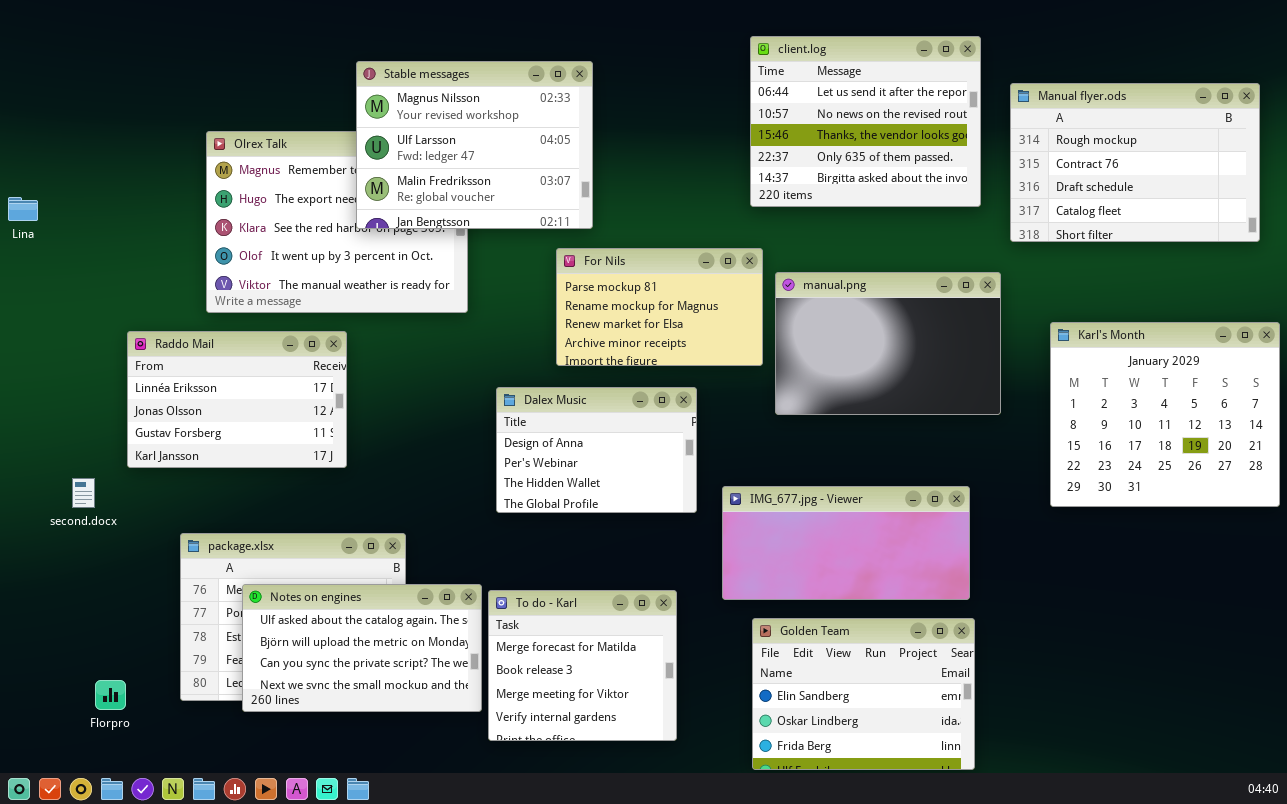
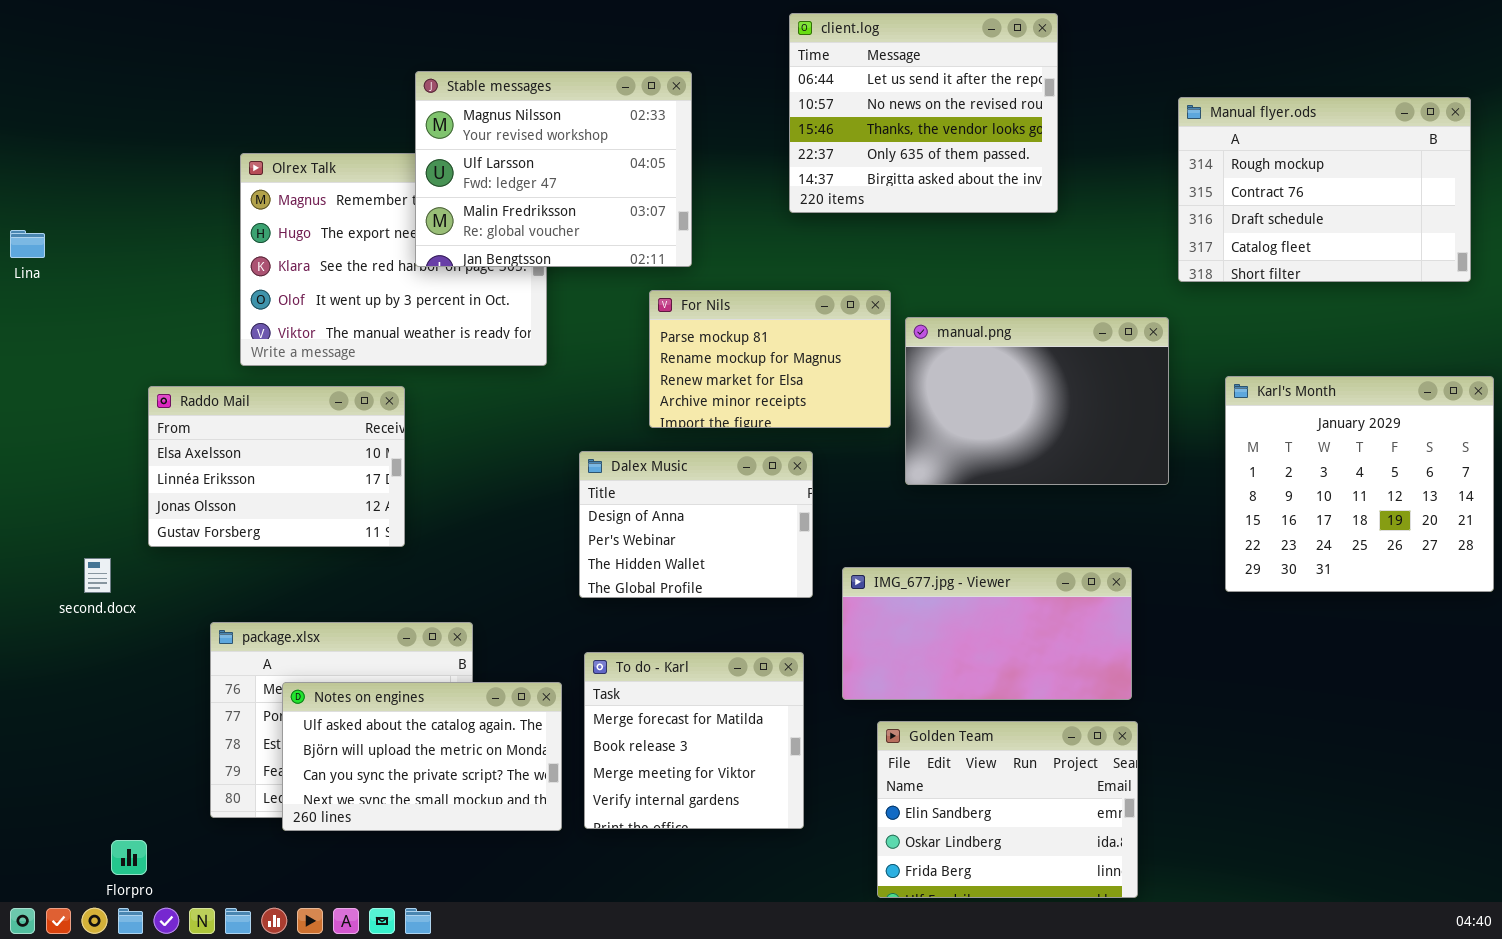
client.log: [750,36,981,207] -> [789,13,1058,213], moved
Raddo Mail: [127,331,347,468] -> [148,386,405,547], scrolled up 1 row
To do - Karl: [488,590,677,741] -> [584,652,804,829], moved
Florpro: [95,680,126,710] -> [111,840,147,875], moved

